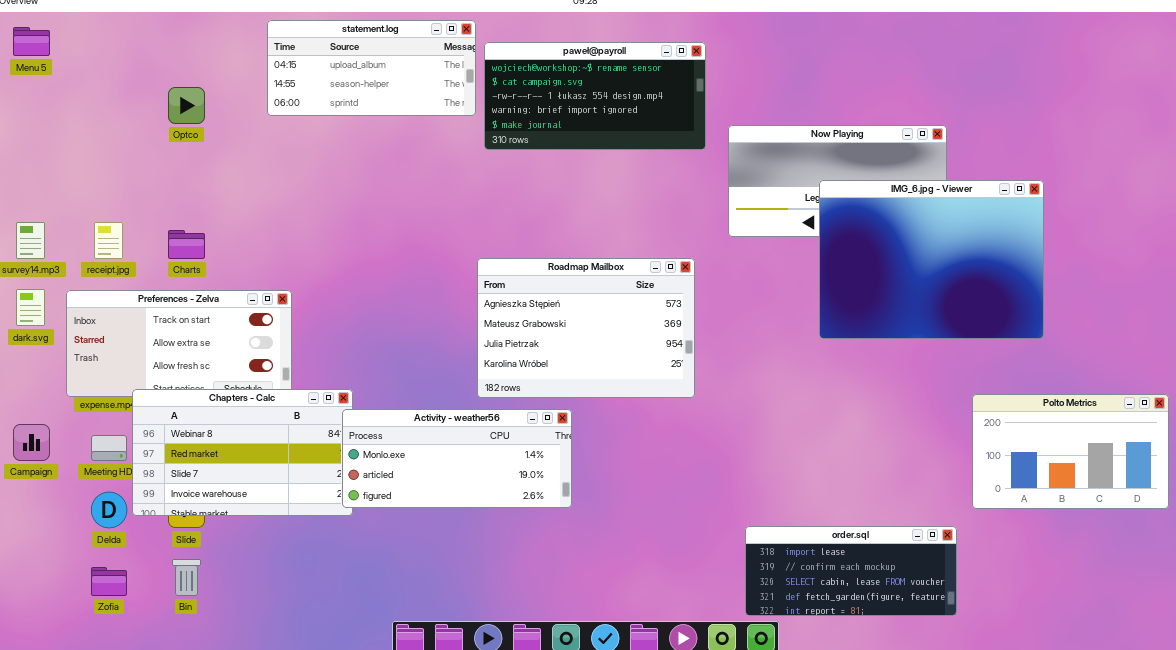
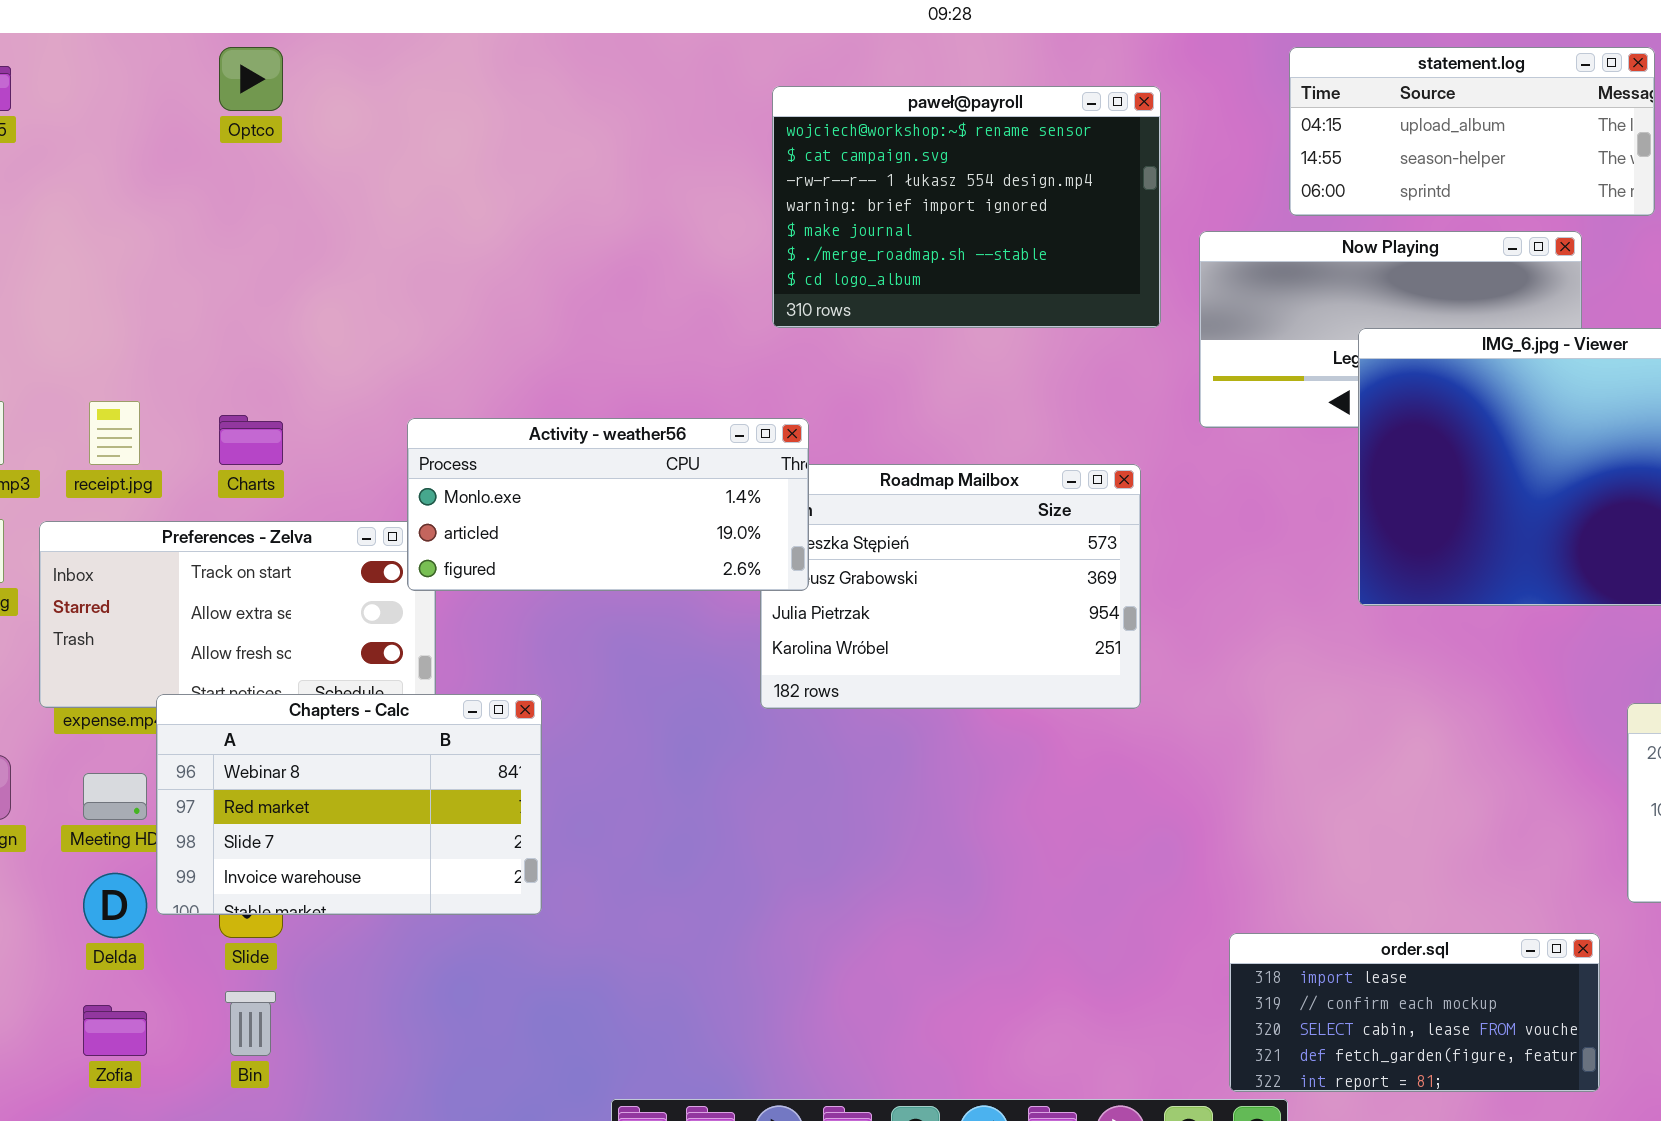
statement.log: [267,20,476,116] -> [1289,47,1655,216], moved
paweł@payroll: [484,42,706,150] -> [772,86,1161,328], resized
Optco: [168,87,205,124] -> [219,47,283,111], moved
Activity - weather56: [342,409,572,508] -> [407,418,809,591], moved

